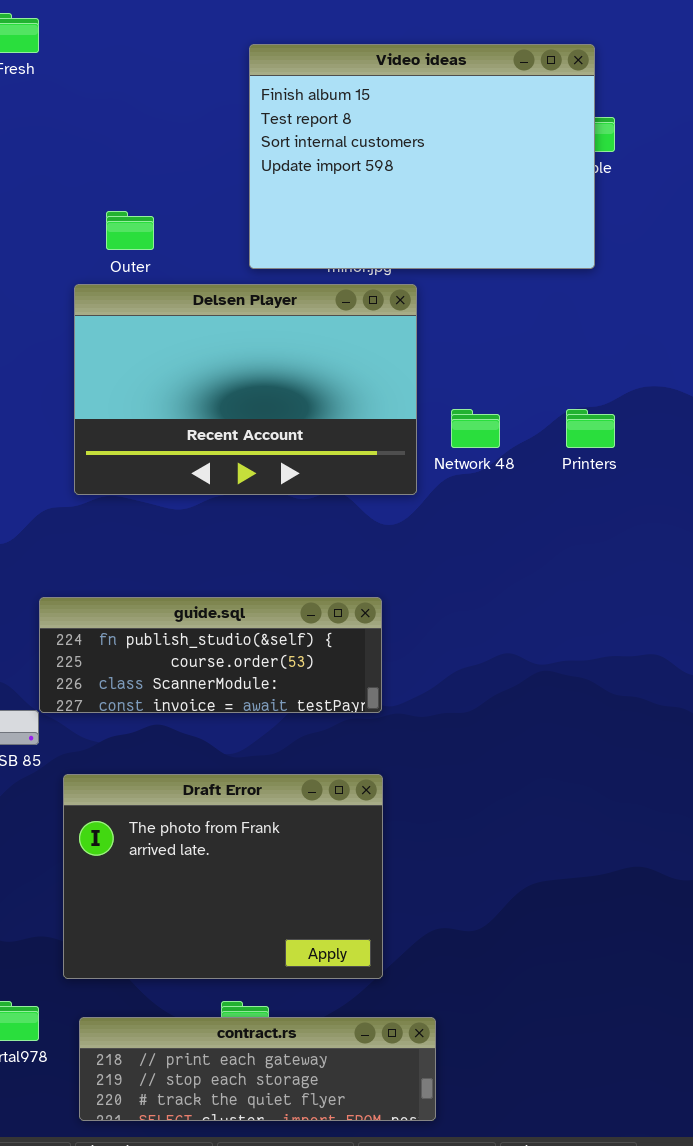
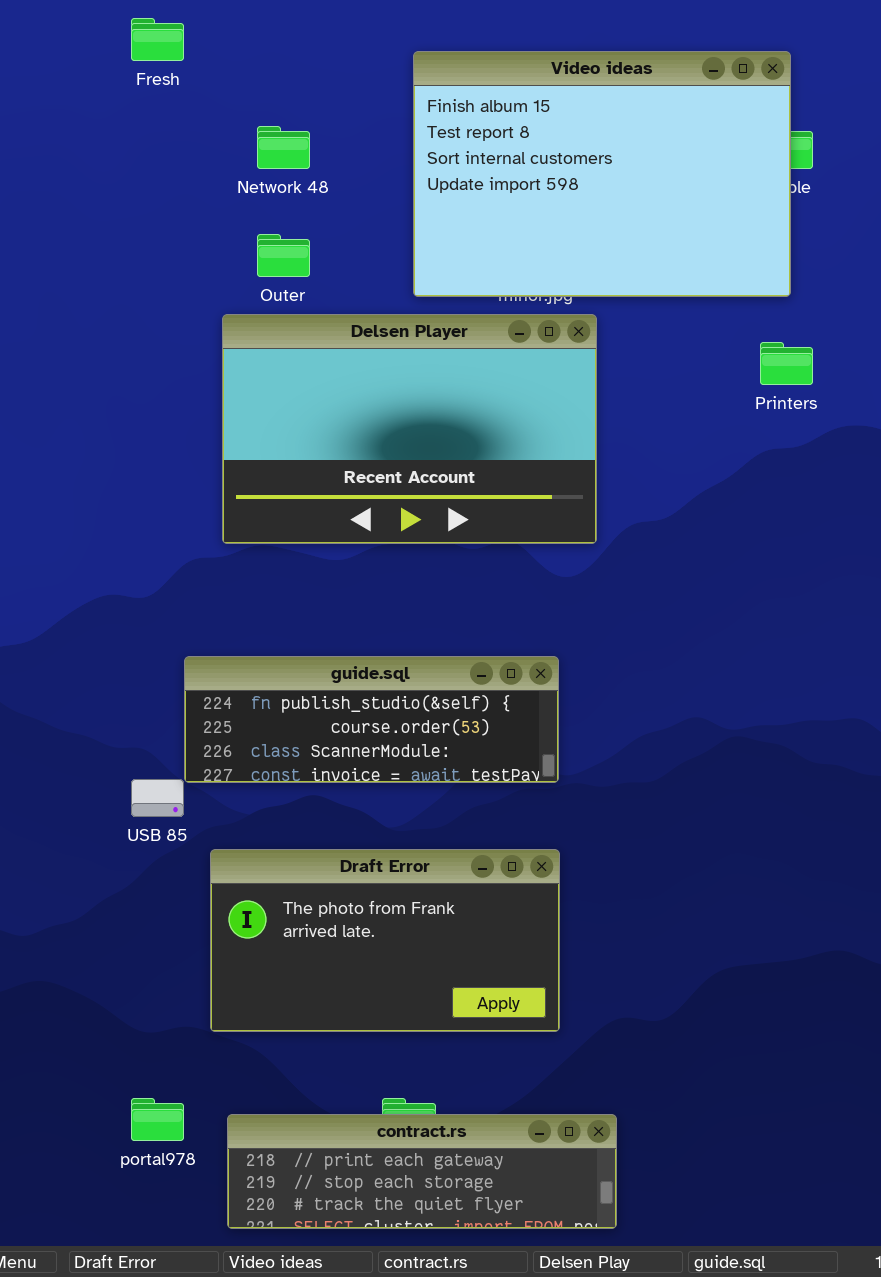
Network 48: [451,409,500,448] -> [257,126,310,169], moved
Printers: [566,409,615,448] -> [760,342,813,385], moved
Draft Error: [63,774,383,979] -> [210,849,560,1032], resized

